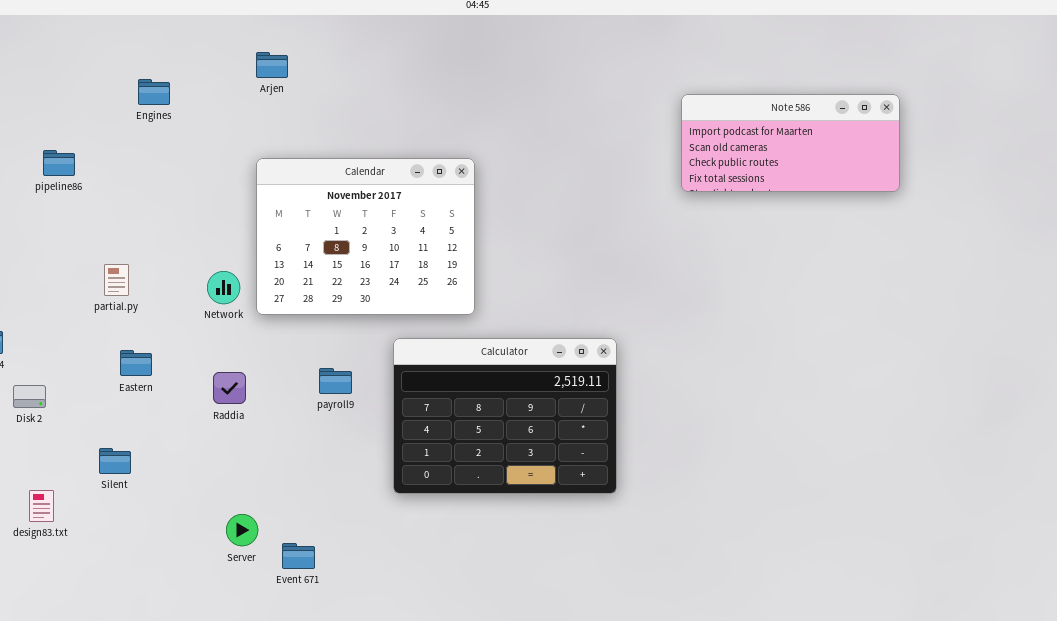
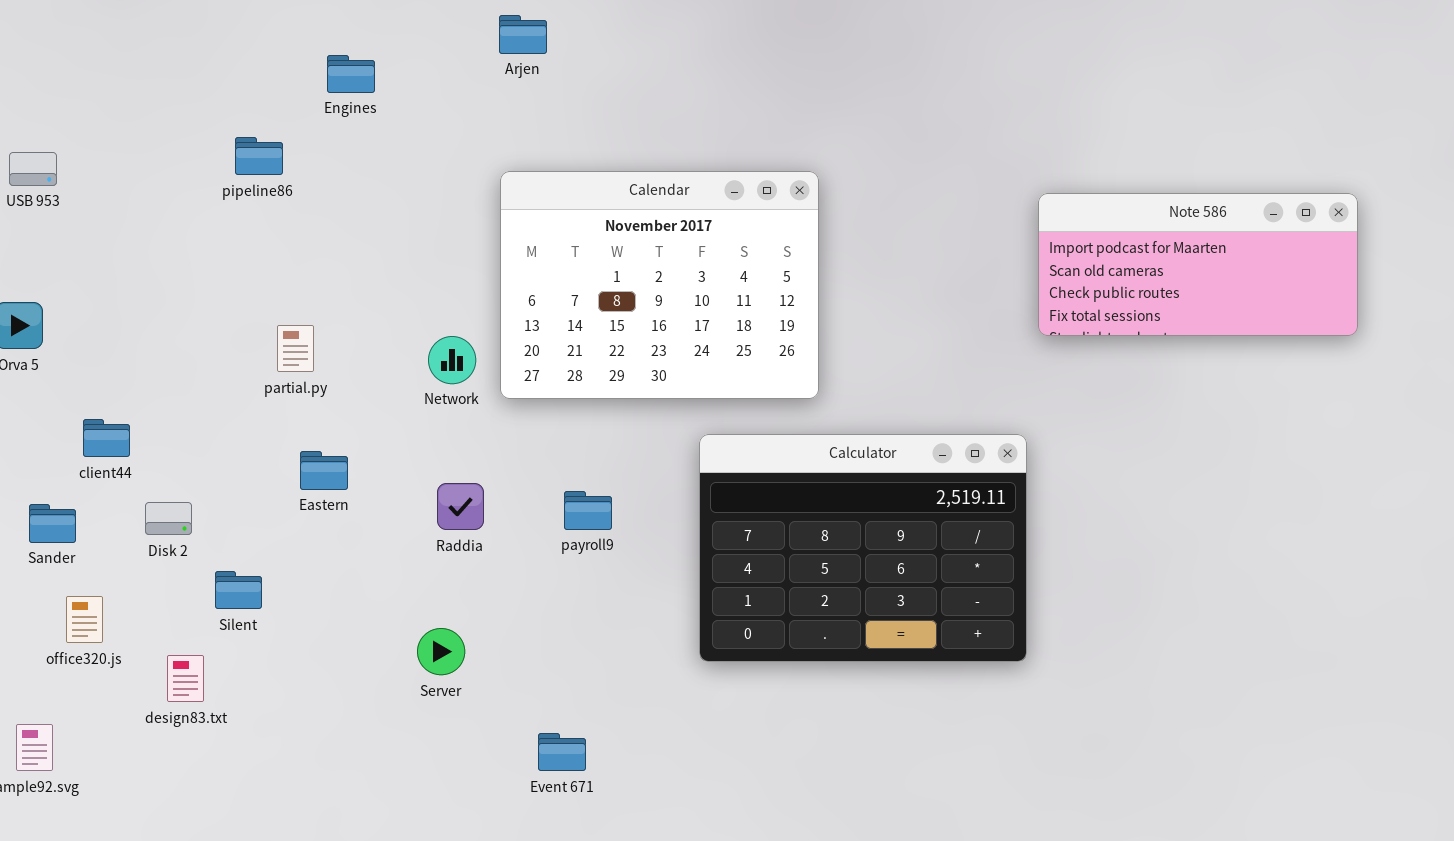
Note 586: [681,94,900,192] -> [1038,193,1358,336], moved
pipeline86: [43,150,75,176] -> [235,137,283,175], moved
payroll9: [319,368,352,394] -> [564,491,612,530], moved
Silent: [99,448,131,474] -> [215,571,262,609], moved
Server: [226,514,258,546] -> [417,628,465,675], moved

